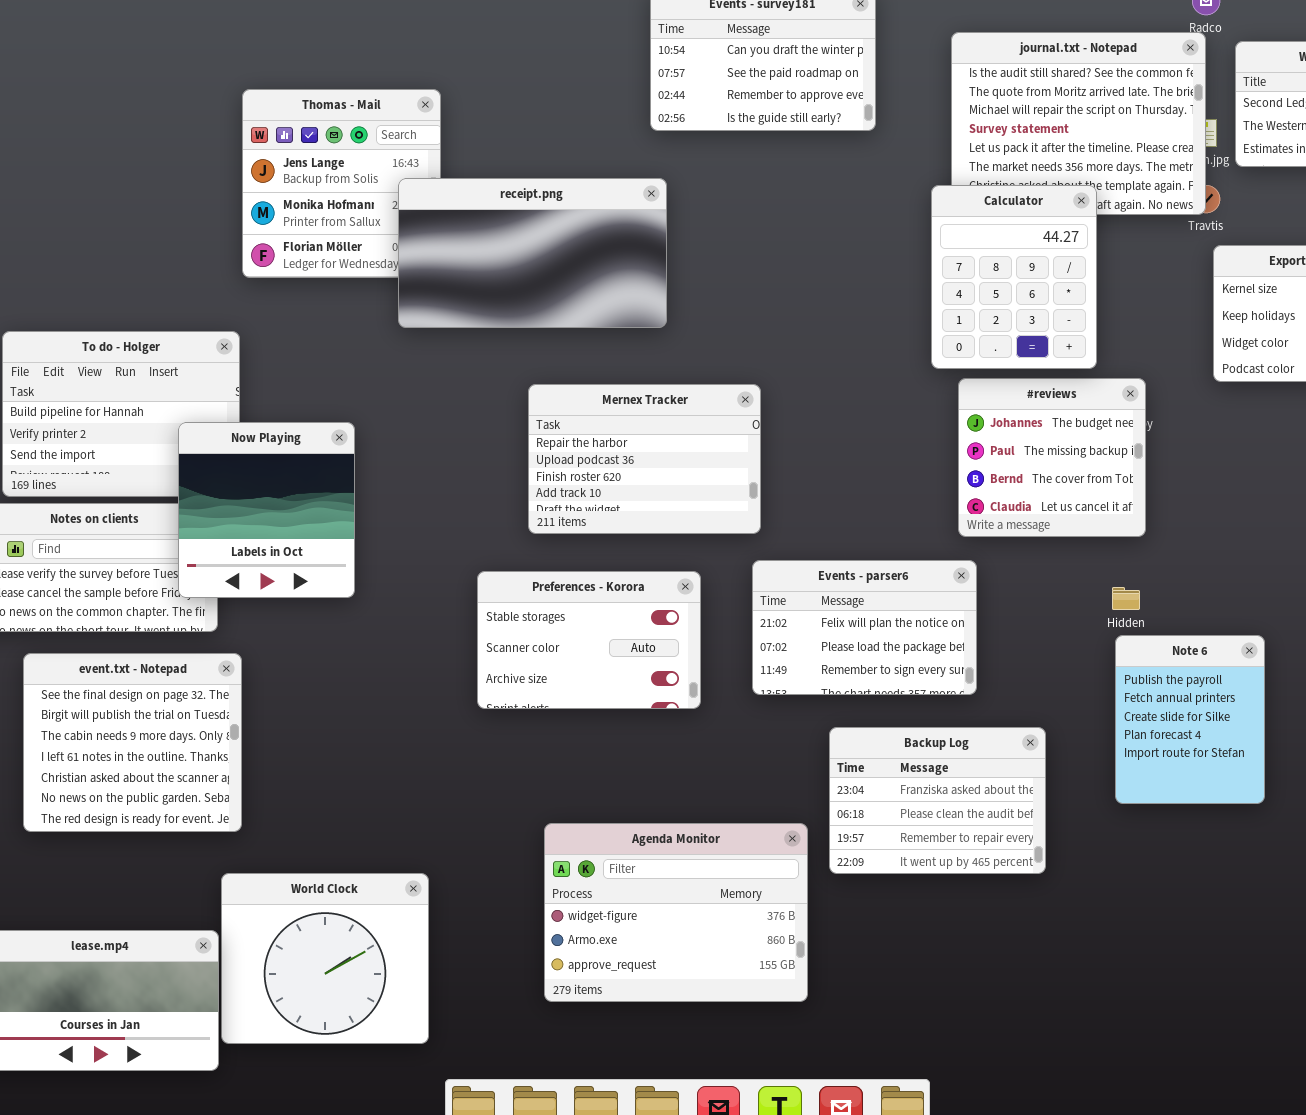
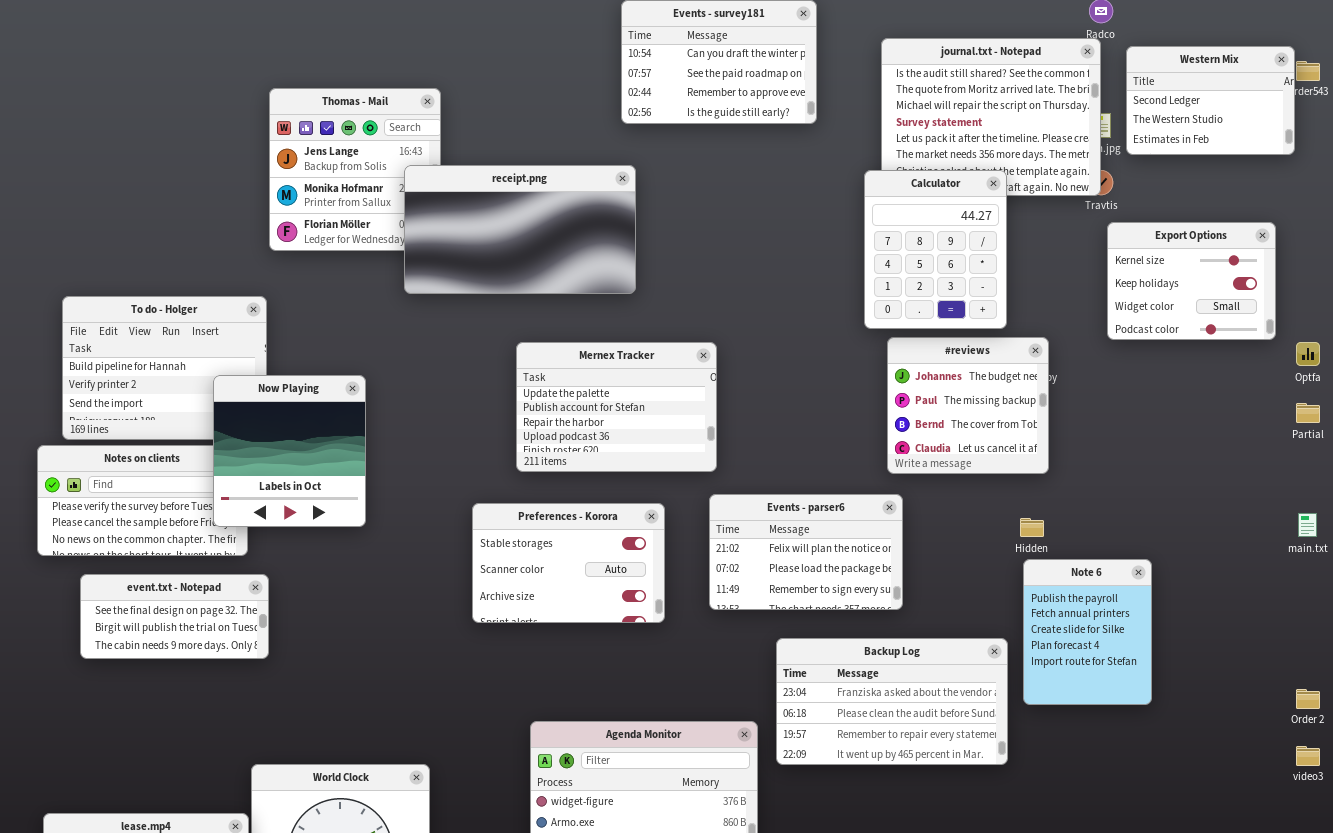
Mernex Tracker: [528,384,761,534] -> [516,342,717,472], scrolled up 2 rows
event.txt - Notepad: [23,653,242,832] -> [80,574,269,659], resized
Backup Log: [829,727,1046,874] -> [776,638,1008,765], resized

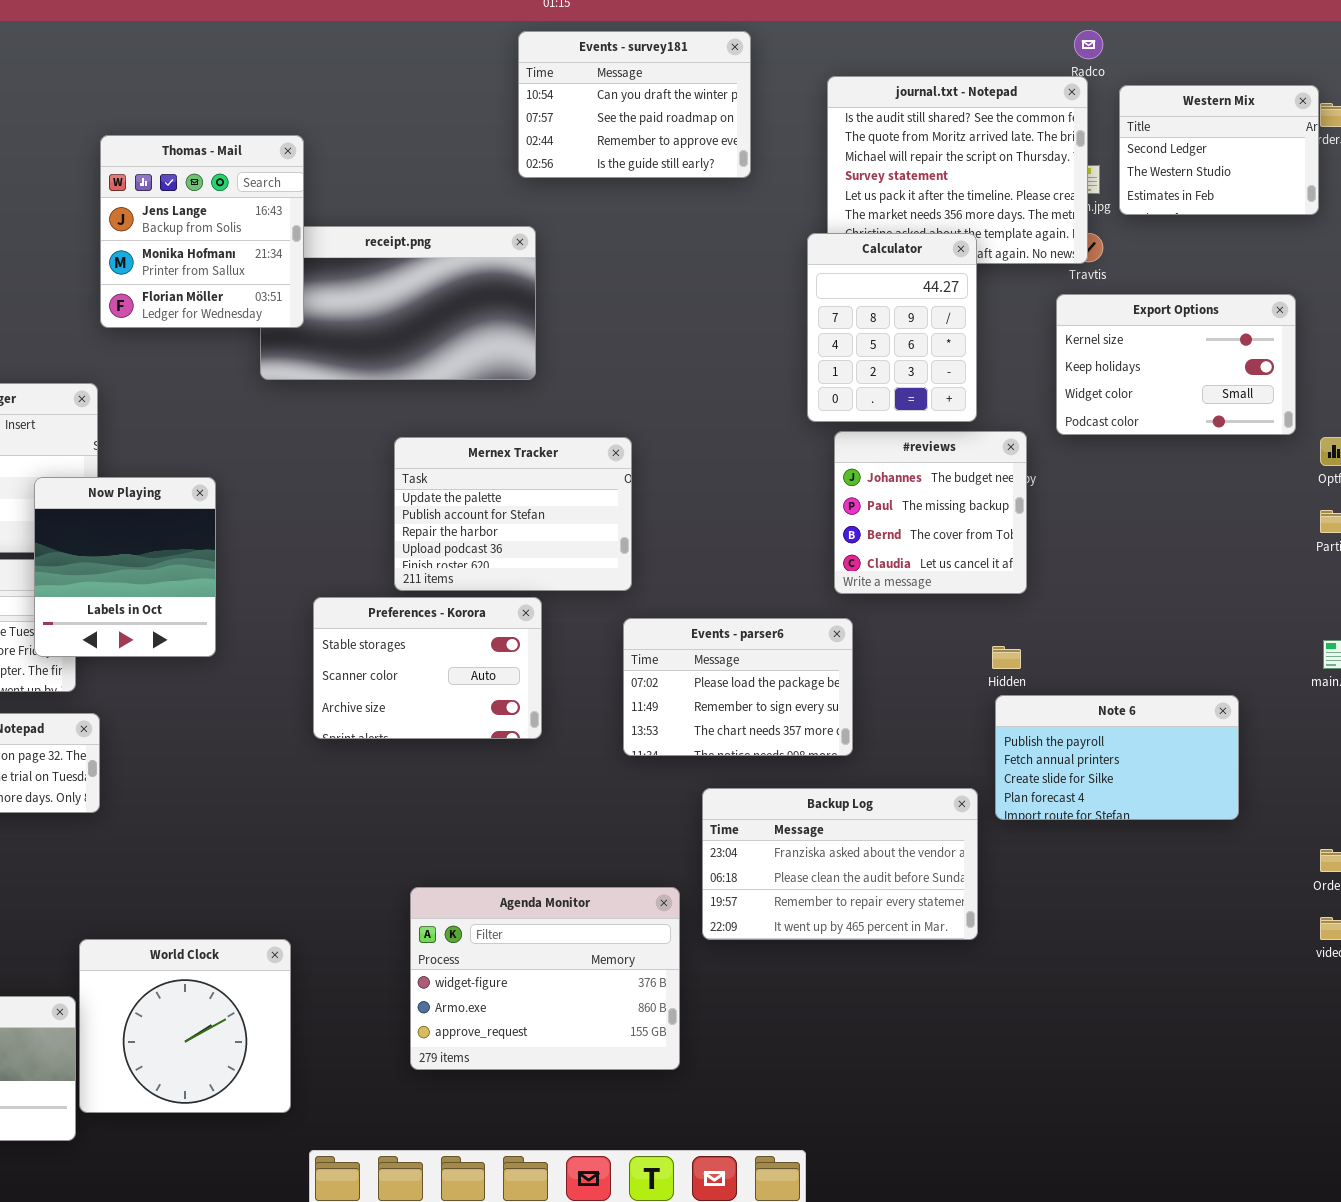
Thomas - Mail: [269,88,441,251] -> [100,135,304,328], raised
Export Options: [1107,222,1276,340] -> [1056,294,1296,435], resized
Events - parser6: [709,494,903,610] -> [623,618,853,756], scrolled down 1 row
Preferences - Korora: [472,503,665,623] -> [313,597,542,739], moved
Note 6: [1023,559,1152,705] -> [995,695,1239,820], resized

